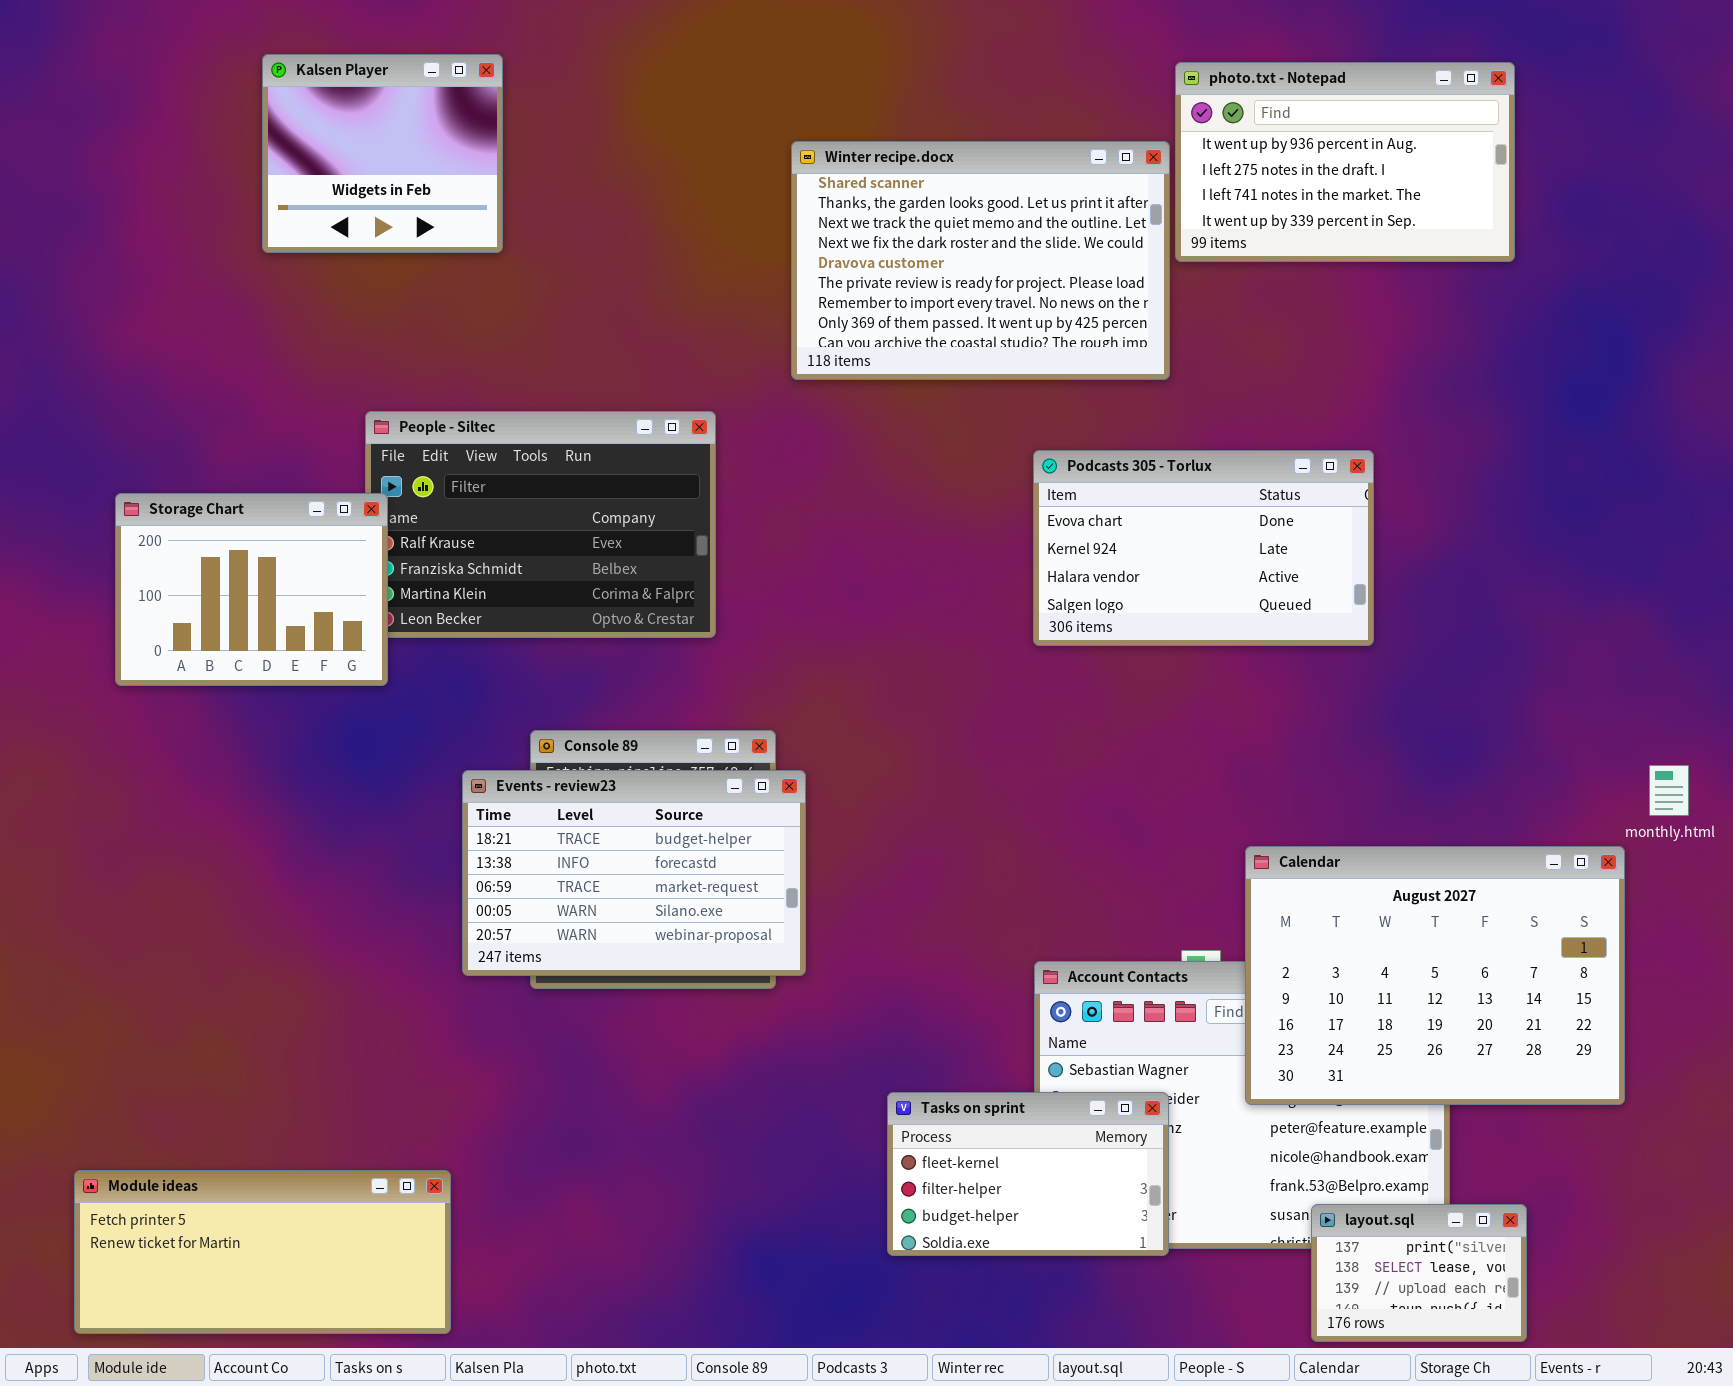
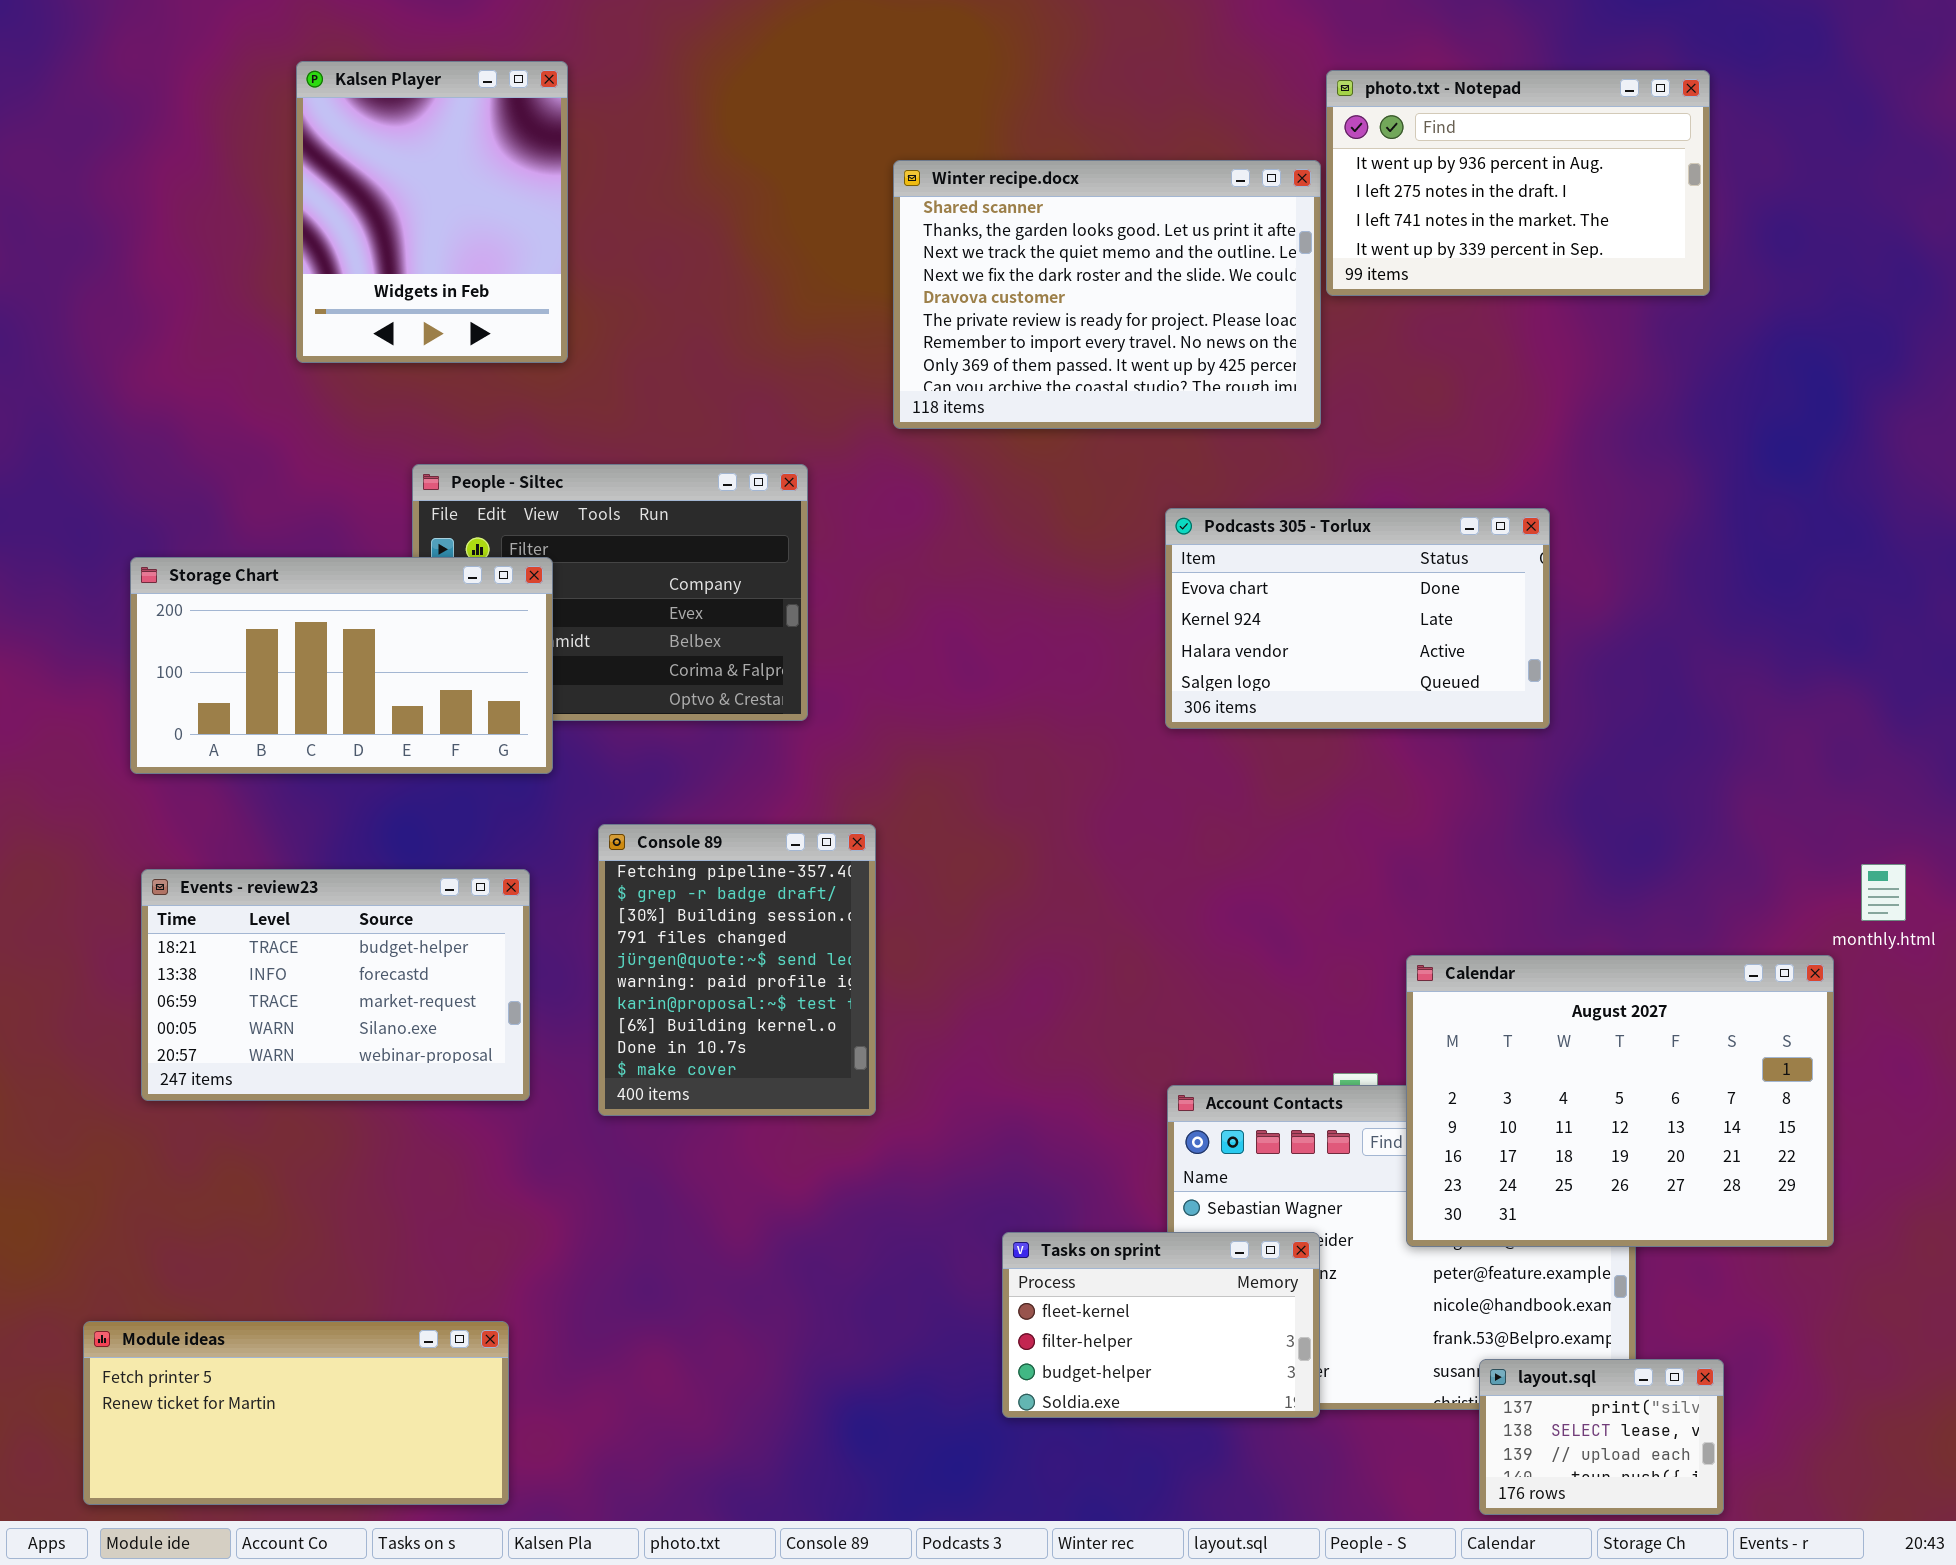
Kalsen Player: [262,54,503,253] -> [296,61,568,363], resized
Storage Chart: [115,493,388,686] -> [130,557,553,774], resized
Events - review23: [462,770,806,976] -> [141,869,530,1101], moved

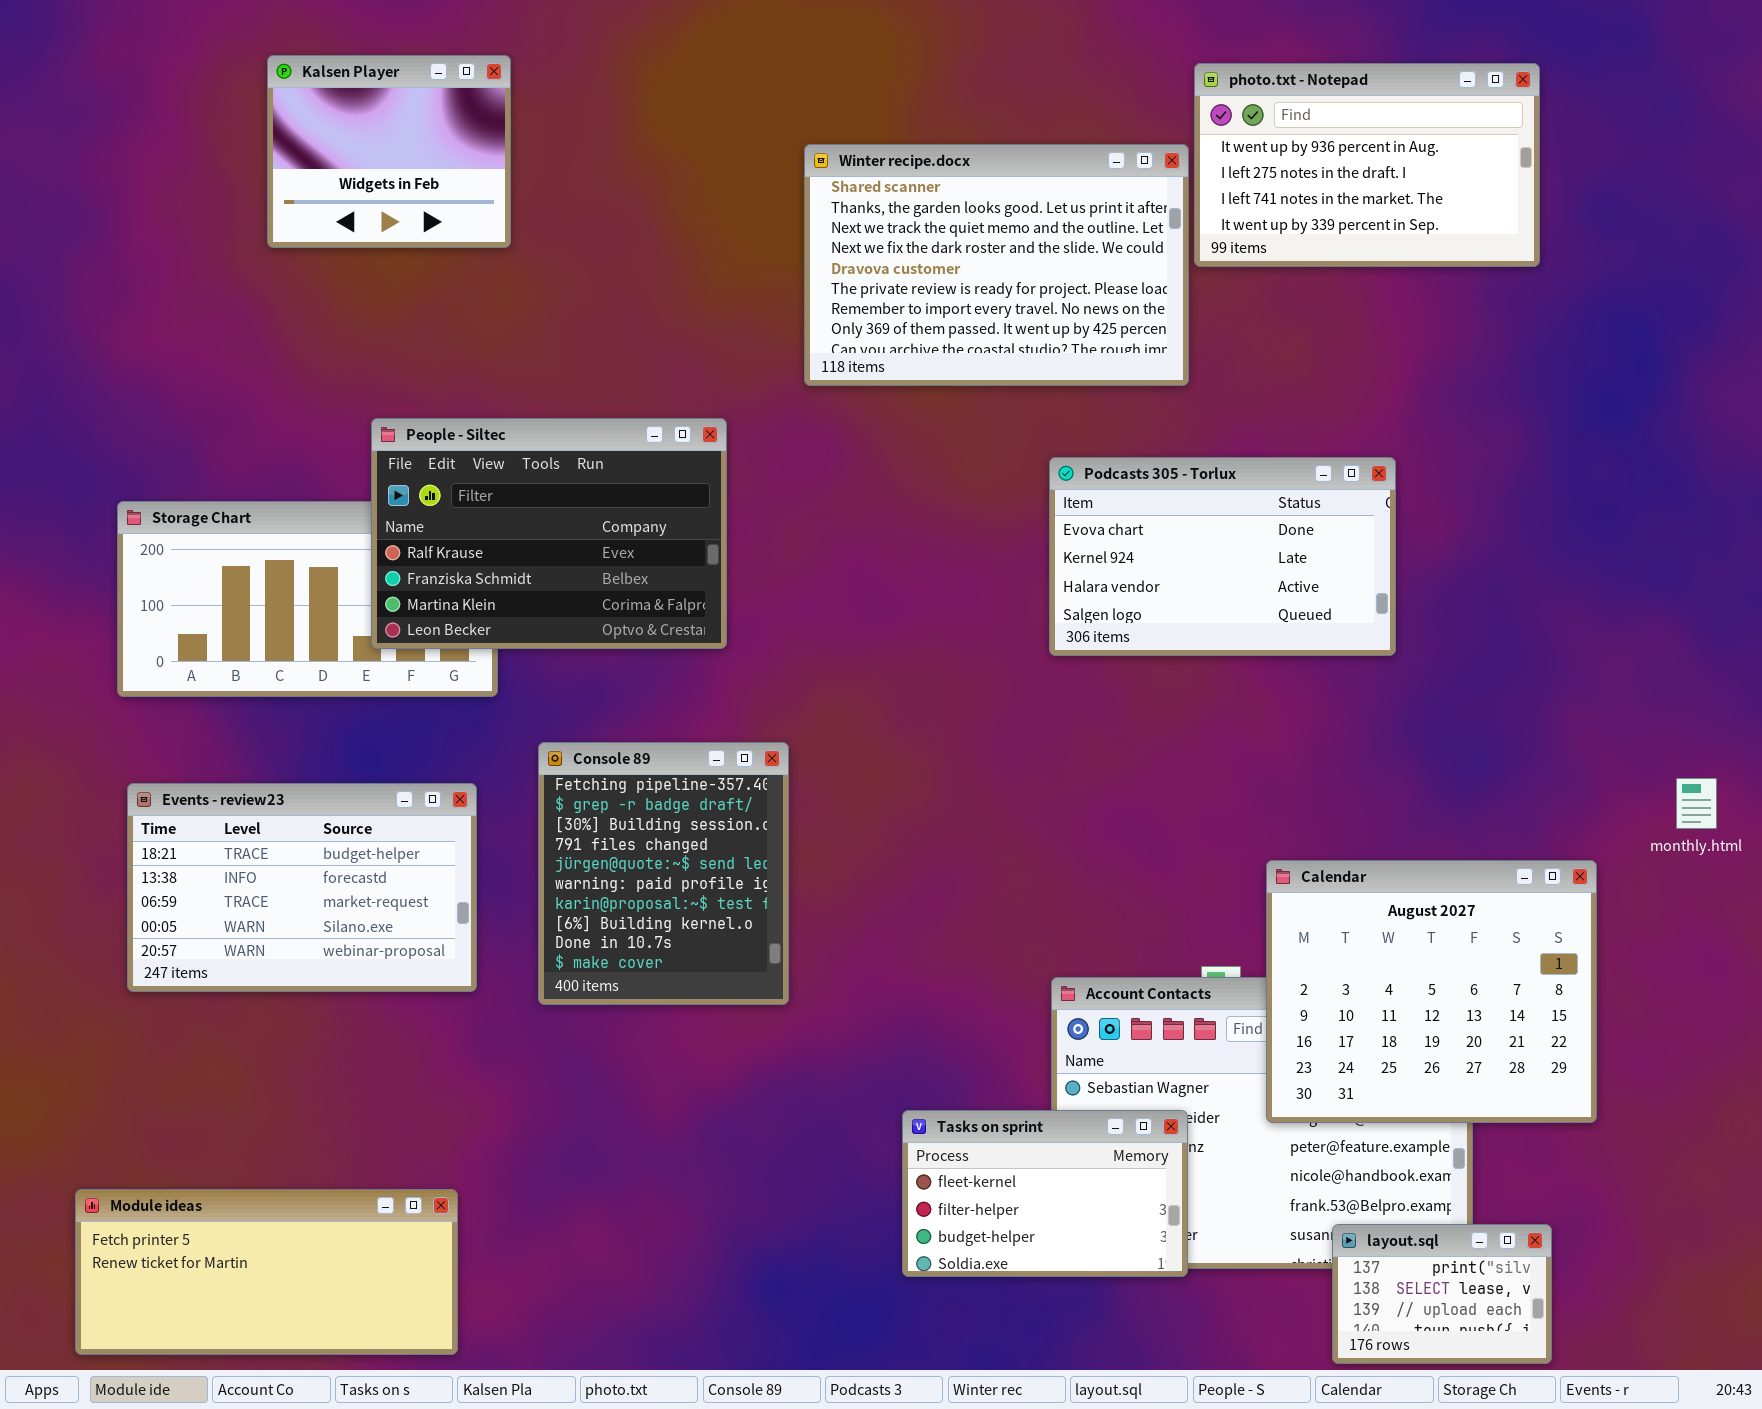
Kalsen Player: [296,61,568,363] -> [267,55,511,248], resized
People - Siltec: [412,464,808,721] -> [371,418,727,649], raised
Calendar: [1406,955,1834,1247] -> [1266,860,1597,1123], resized

